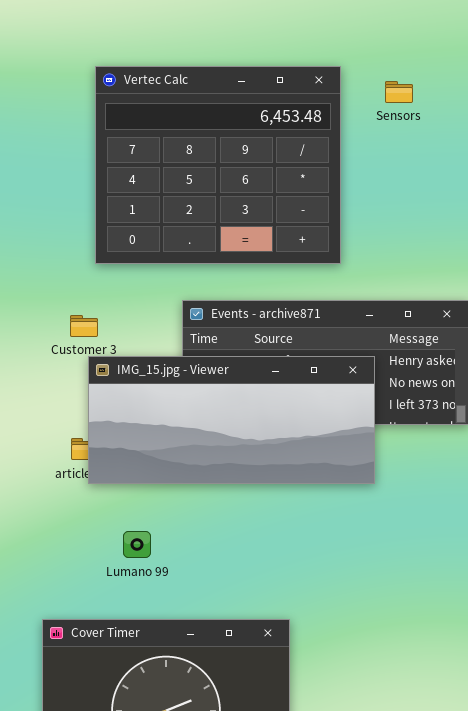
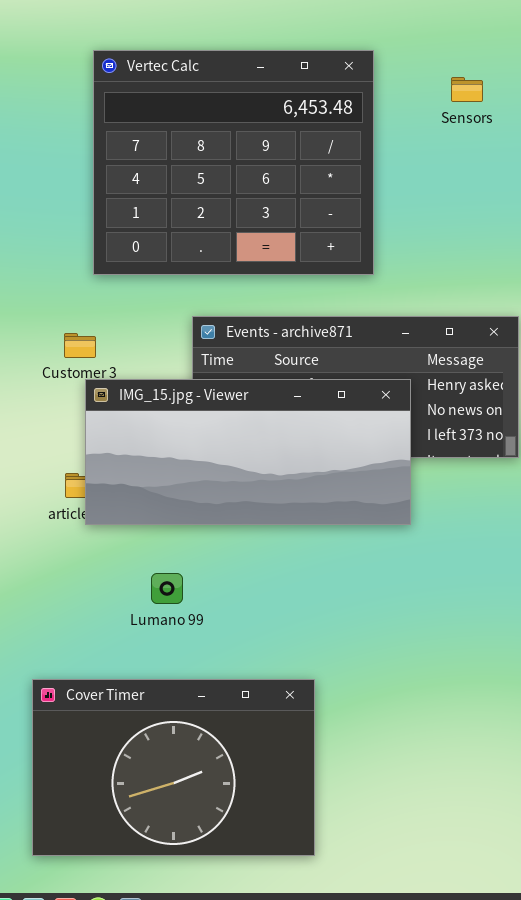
Sensors: [385,81,413,103] -> [451,77,483,102], moved
Lumano 99: [123,531,151,558] -> [151,573,183,604], moved

